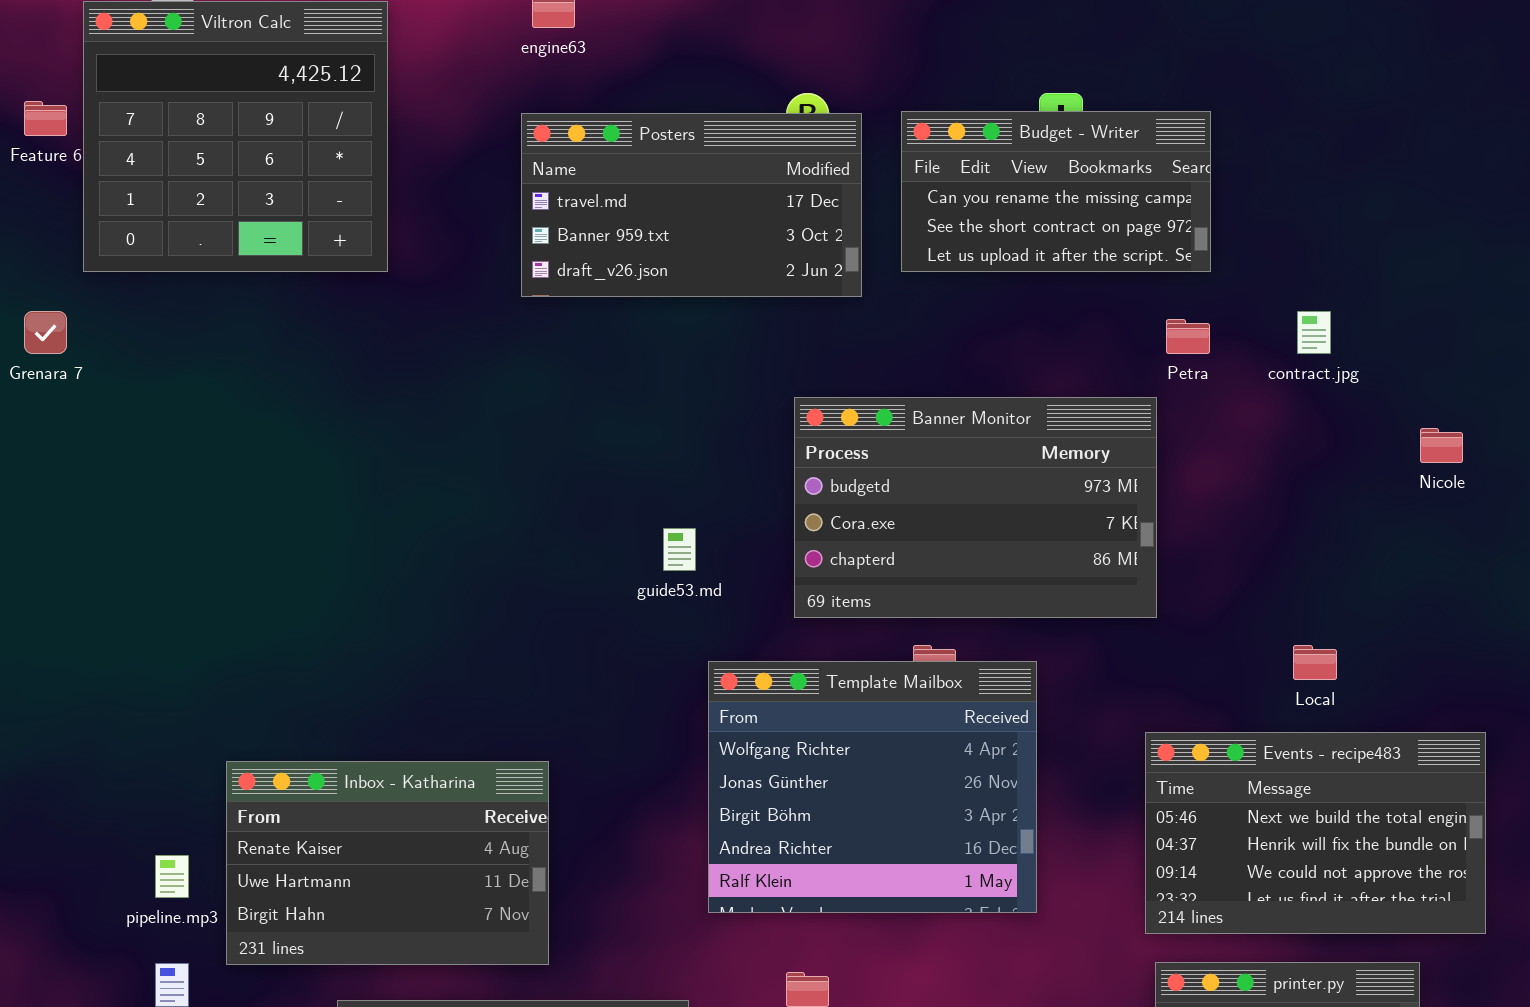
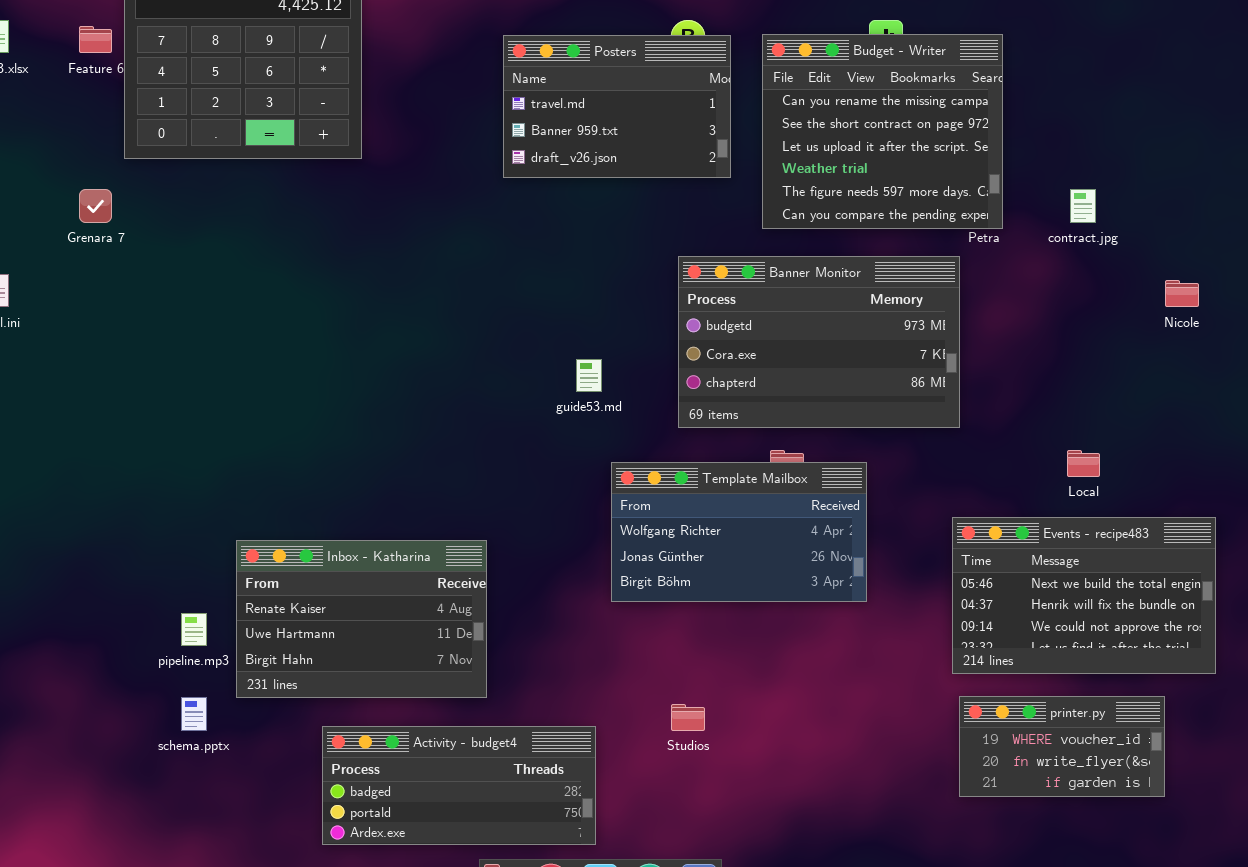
Budget - Writer: [901,111,1211,272] -> [762,34,1003,229], resized
Posters: [521,113,862,297] -> [503,35,731,178], resized
Template Mailbox: [708,661,1037,913] -> [611,462,867,602], resized

